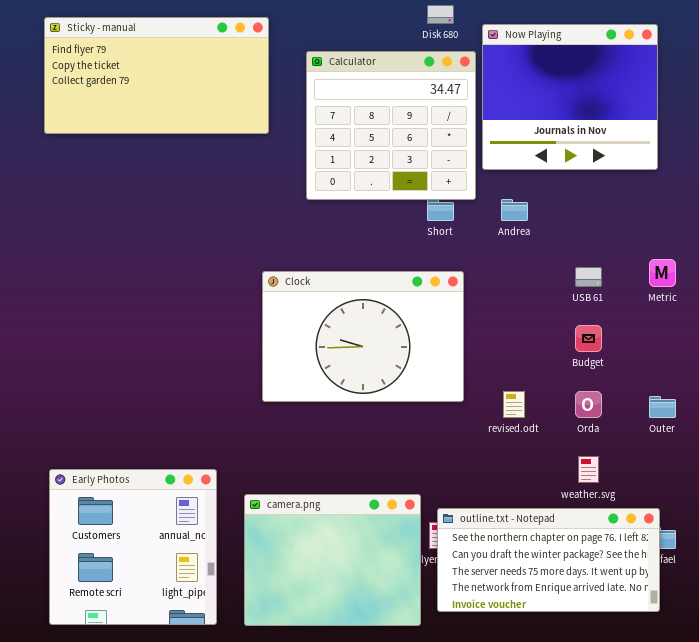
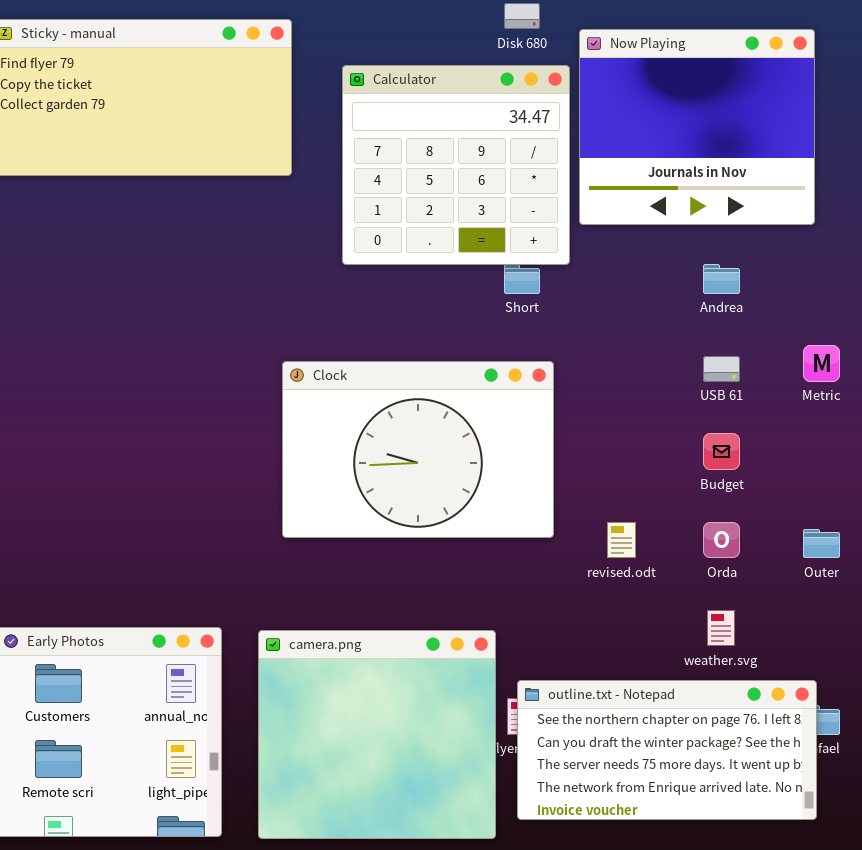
Andrea: [501,199,528,221] -> [703,264,740,294], moved
camera.png: [244,494,421,626] -> [258,630,496,839], resized

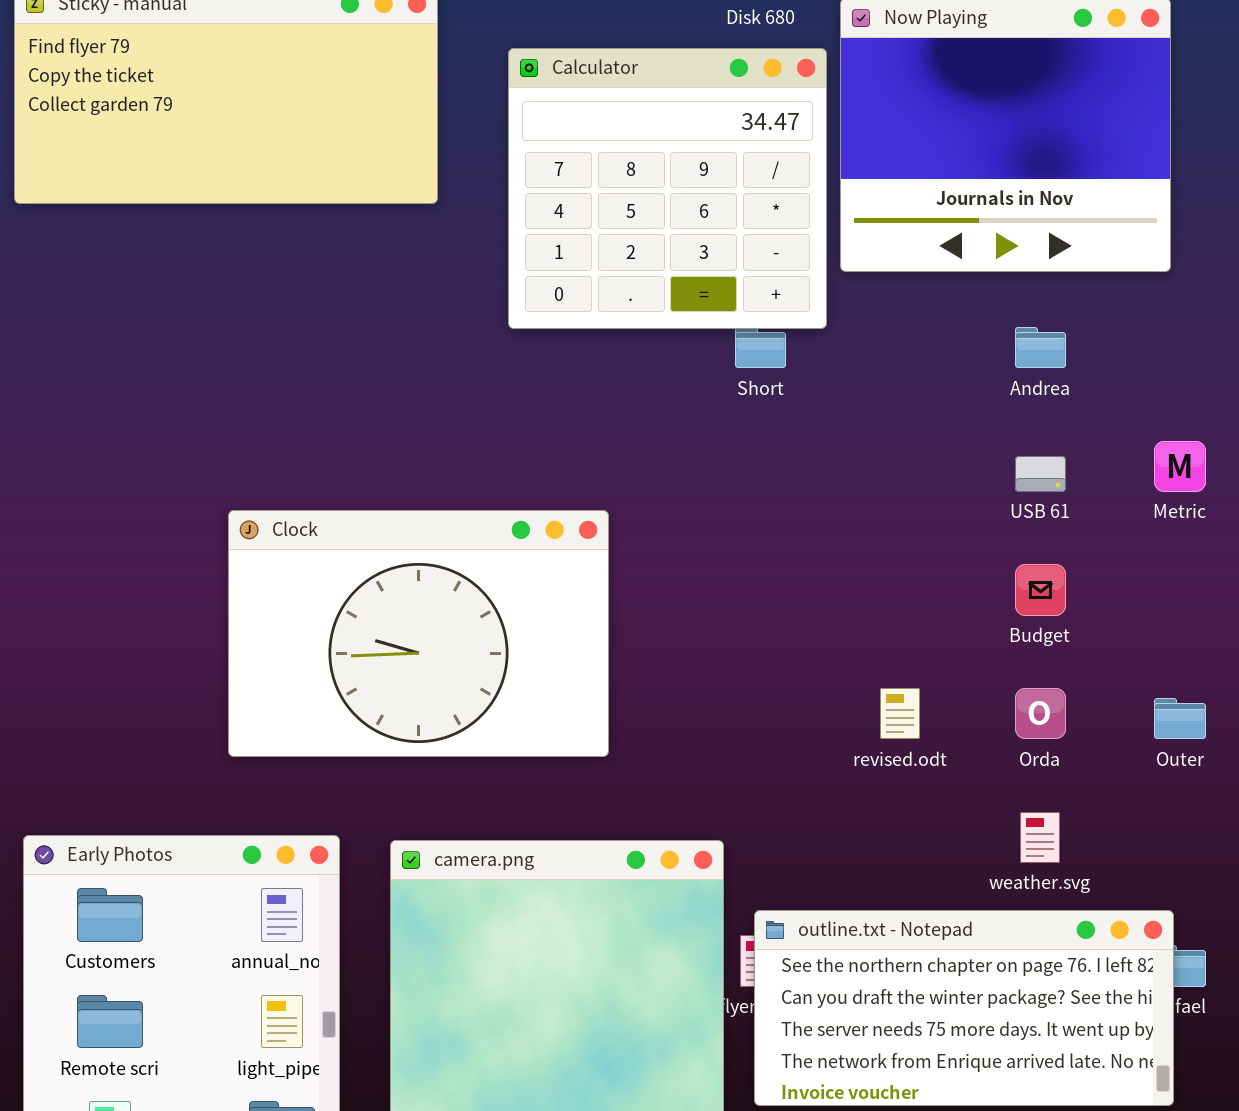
Clock: [282,361,554,538] -> [228,510,609,757], moved

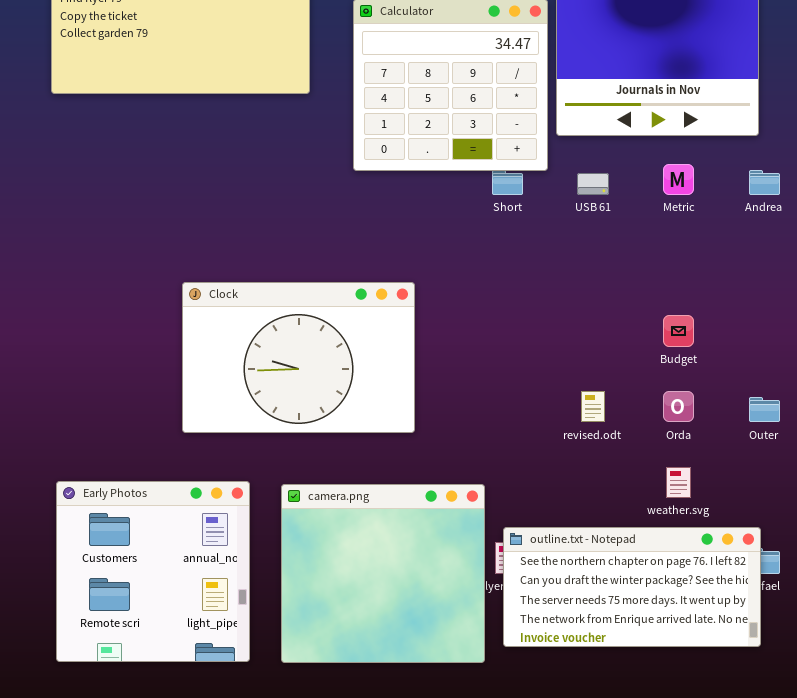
Andrea: [1015,327,1066,368] -> [749,170,780,195], moved
Metric: [1154,441,1206,492] -> [663,164,694,195], moved
USB 61: [1015,456,1066,492] -> [577,173,609,195], moved

